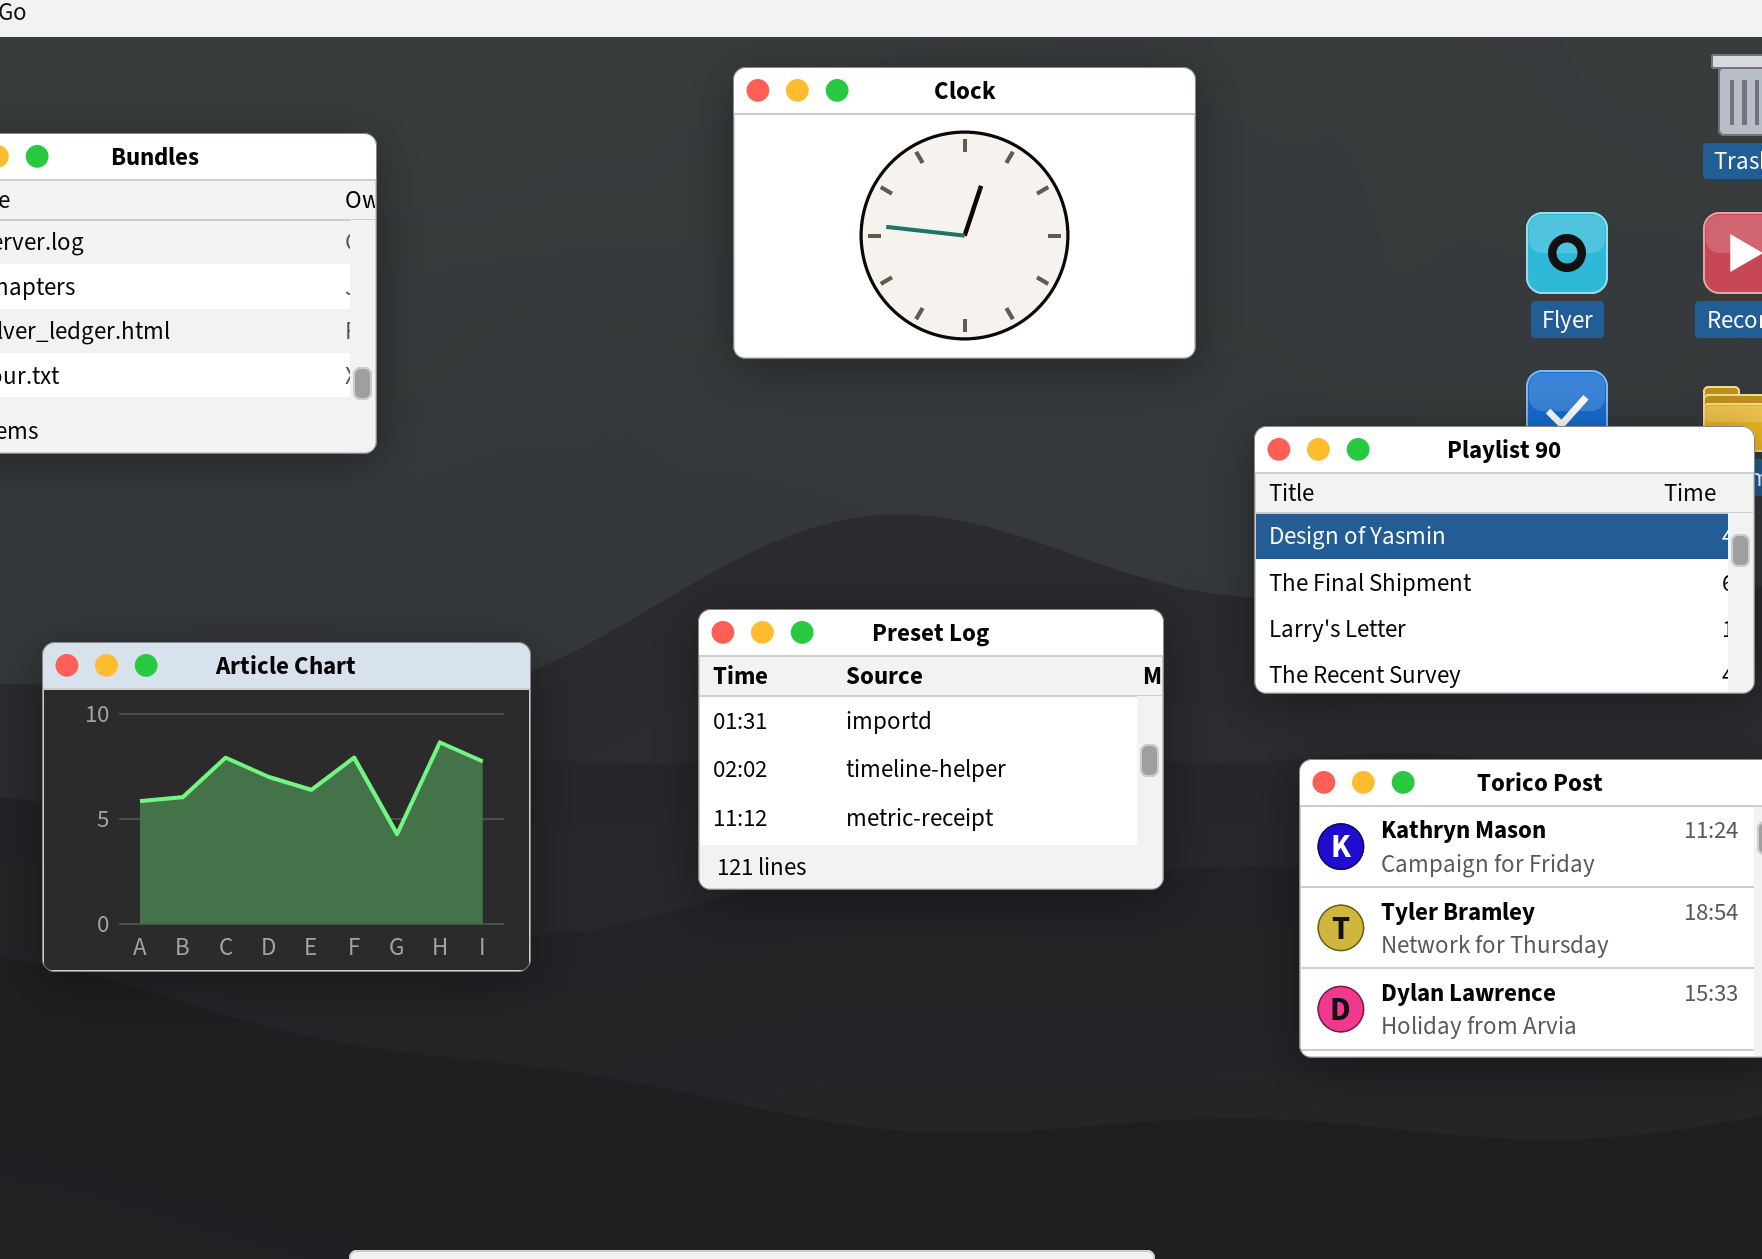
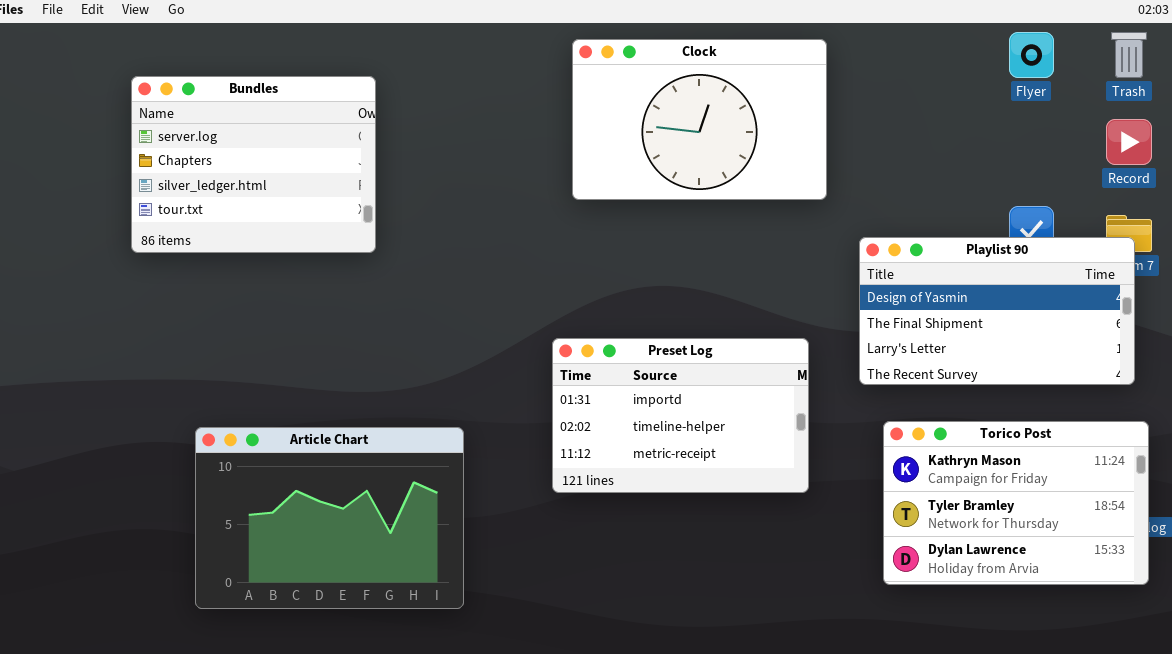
Flyer: [1526,212,1608,294] -> [1009,32,1054,78], moved
Article Chart: [42,642,531,972] -> [195,427,464,609], moved

